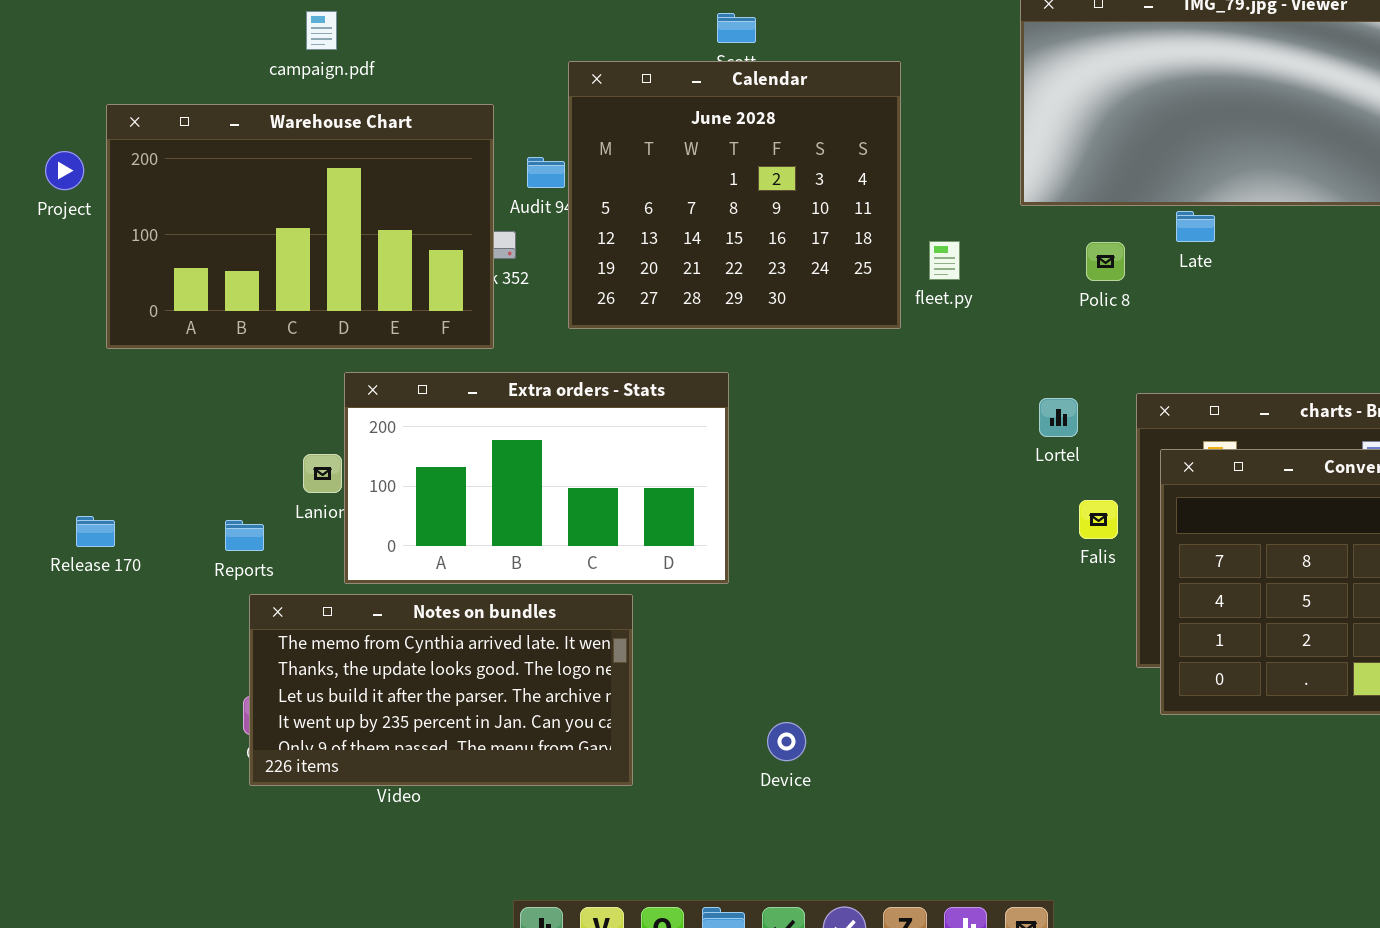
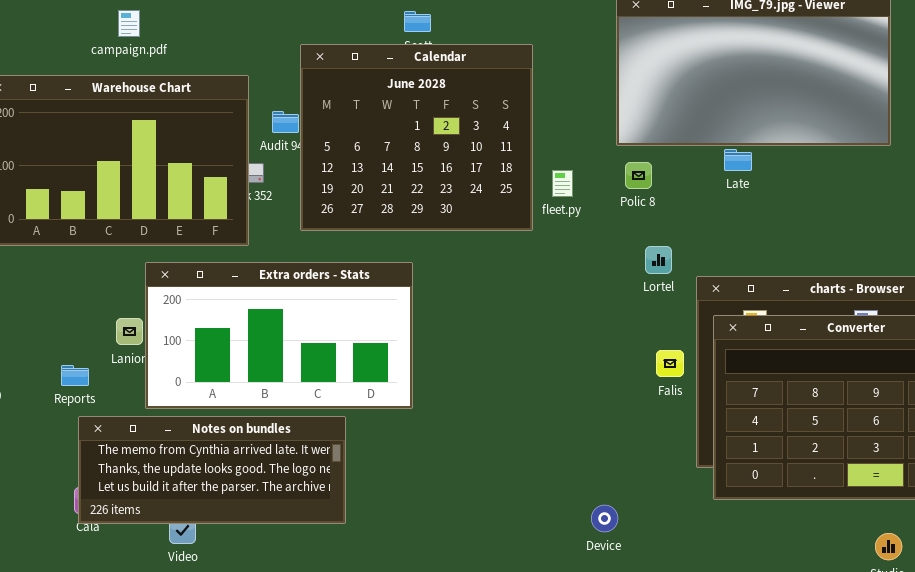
Polic 8: [1086,242,1125,281] -> [625,162,652,189], moved
Lortel: [1039,398,1078,437] -> [645,246,672,274], moved
Notes on bundles: [249,594,633,786] -> [78,416,346,524], resized
Device: [767,722,806,761] -> [591,505,618,532], moved

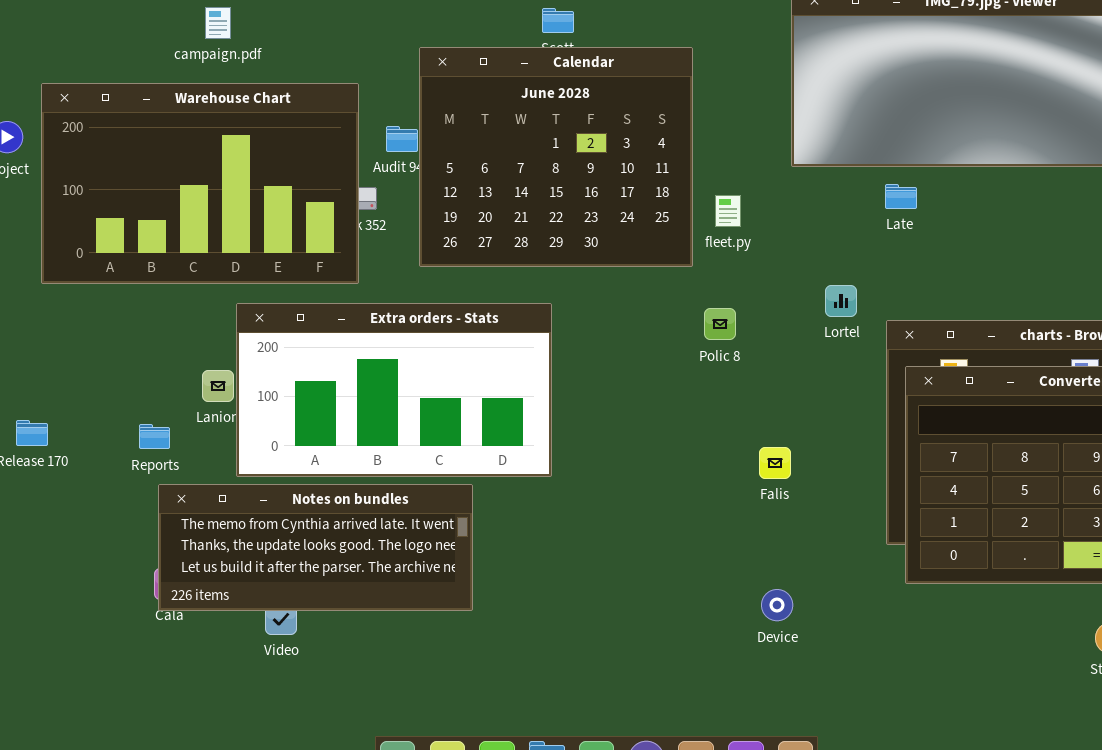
Late: [724,149,752,171] -> [885,184,917,209], moved
Polic 8: [625,162,652,189] -> [704,308,736,340], moved
Falis: [656,350,684,377] -> [759,447,791,479], moved

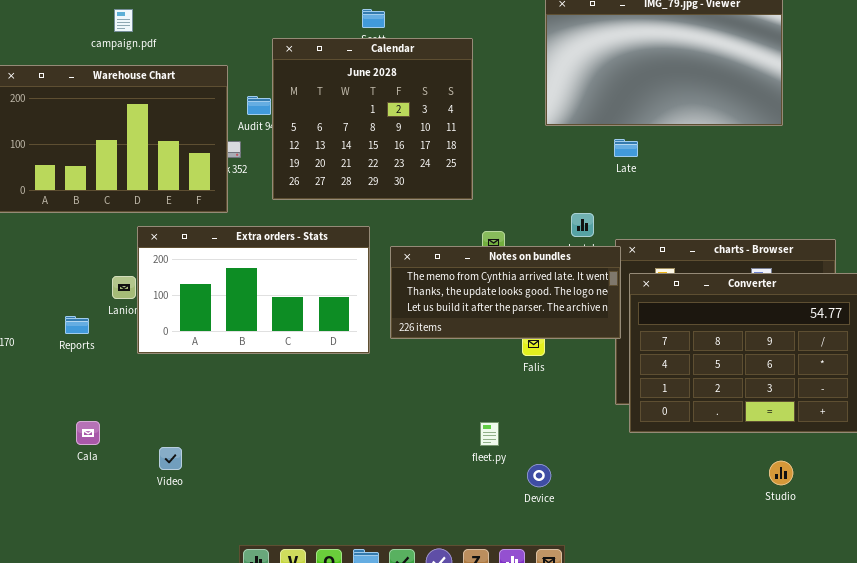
fleet.py: [715,195,741,227] -> [480,422,499,446], moved
Notes on bundles: [158,484,473,611] -> [390,246,621,339], moved
Device: [761,589,793,621] -> [527,464,551,487], moved

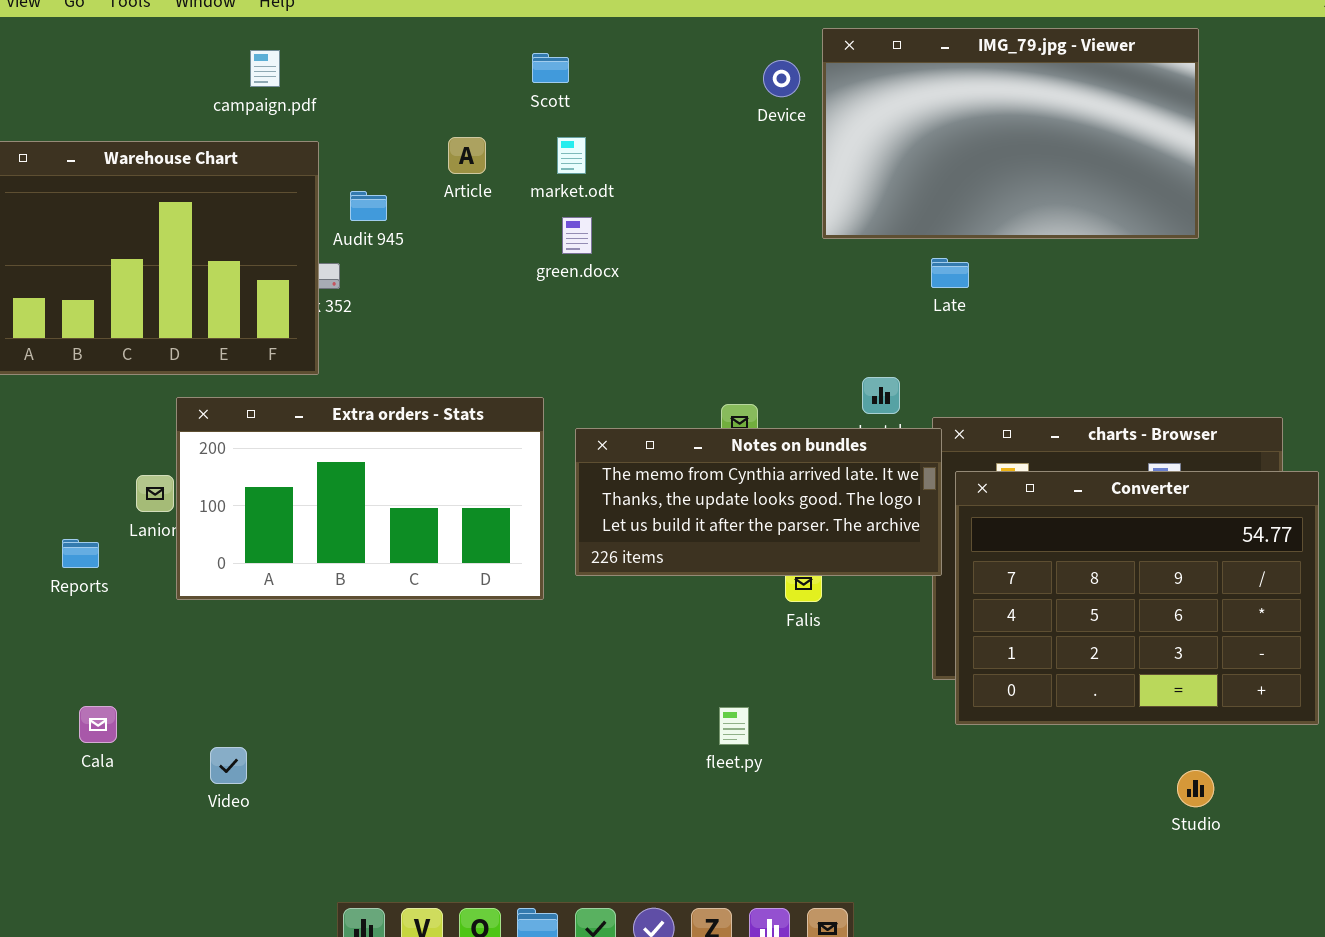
campaign.pdf: [114,9,133,32] -> [250,50,280,87], moved
Calendar: [272,38,473,200] -> none, closed
Device: [527,464,551,487] -> [763,60,800,97], moved

